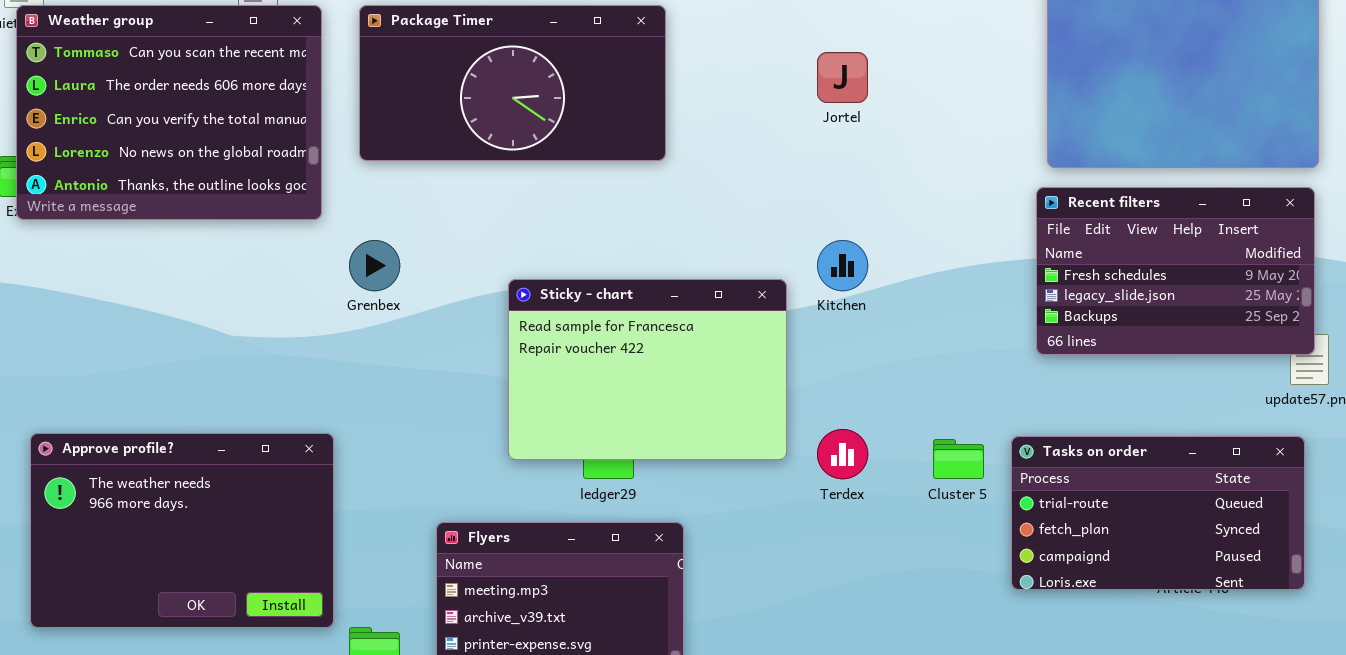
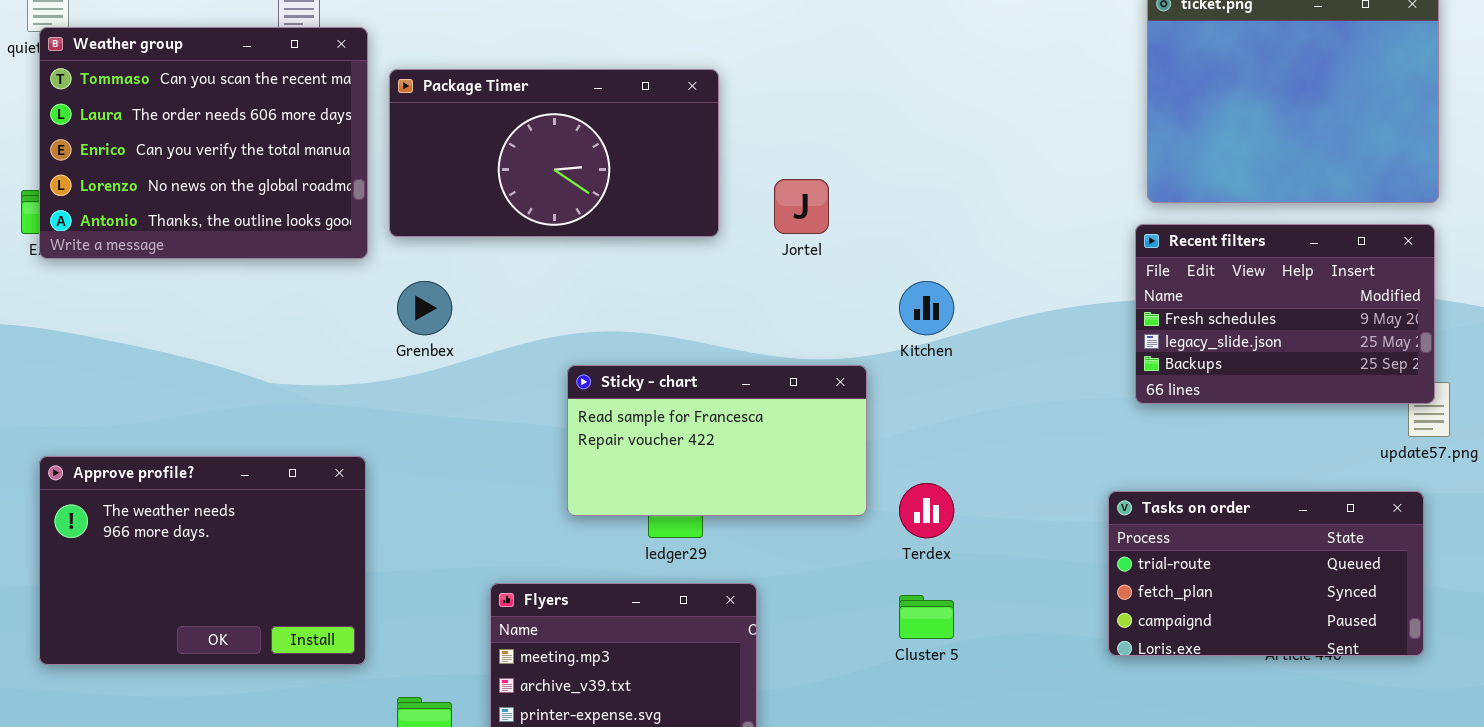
Package Timer: [359,5,666,161] -> [389,69,719,237], moved
Jortel: [817,52,868,103] -> [774,179,829,234], moved
Sticky - chart: [508,279,787,460] -> [567,365,867,516], resized
Approve profile?: [30,433,334,628] -> [39,456,366,665], moved
Cluster 5: [933,439,984,479] -> [899,595,954,639], moved

